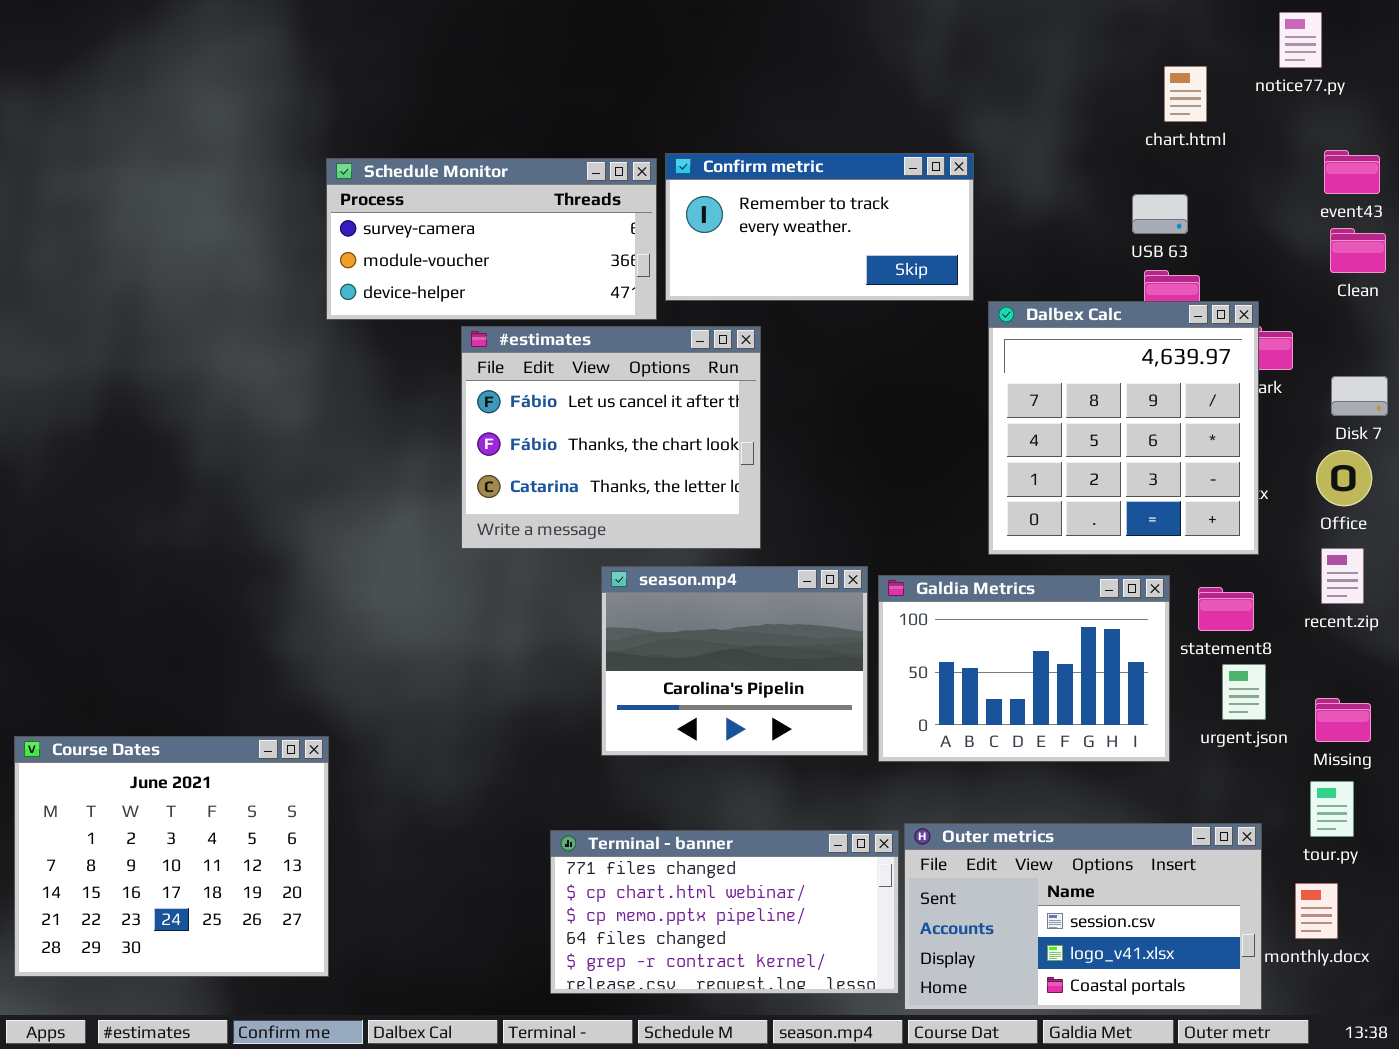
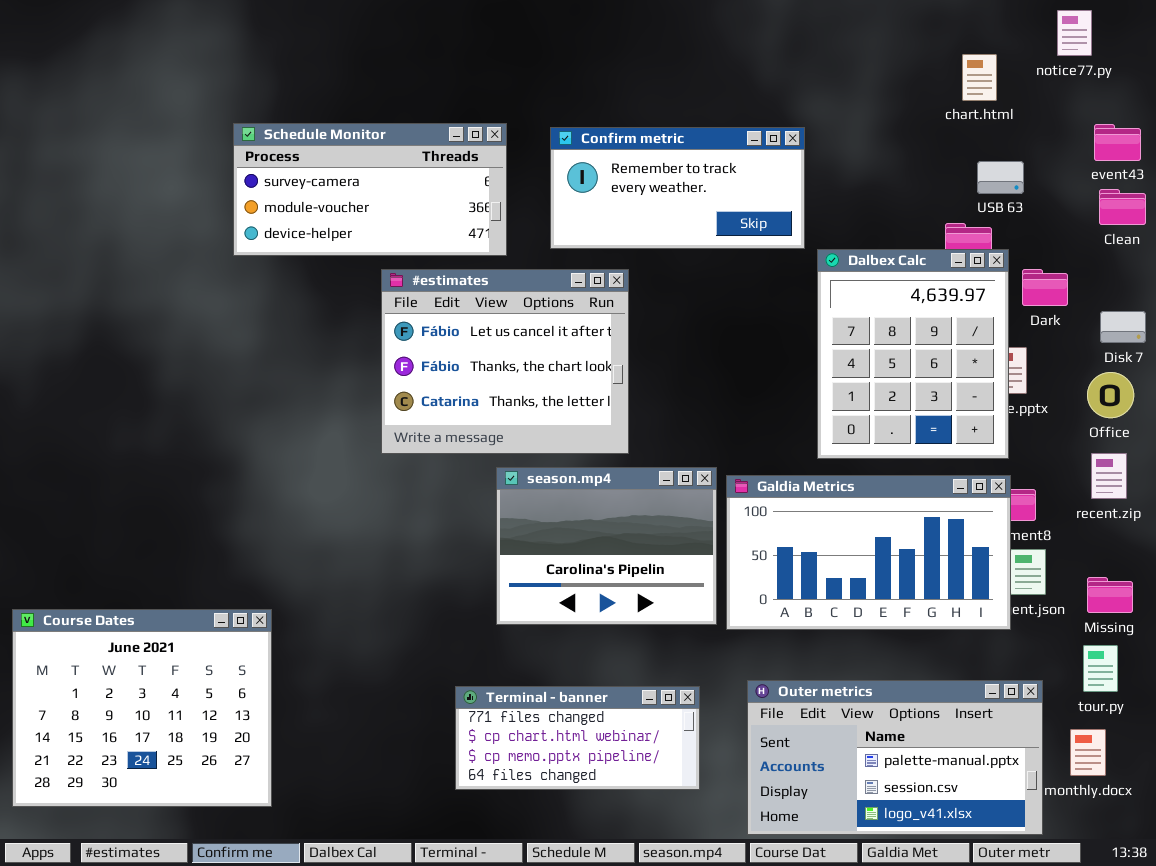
Schedule Monitor: [326,158,657,320] -> [233,123,507,256], moved
USB 63: [1132,194,1188,234] -> [977,161,1024,194], moved
Dalbex Calc: [988,301,1259,555] -> [817,249,1009,459], resized
Galdia Metrics: [878,575,1170,762] -> [726,475,1011,630], resized
Outer metrics: [904,823,1262,1010] -> [747,680,1043,835], scrolled up 1 row
Terminal - banner: [550,830,899,994] -> [455,686,700,790], resized

